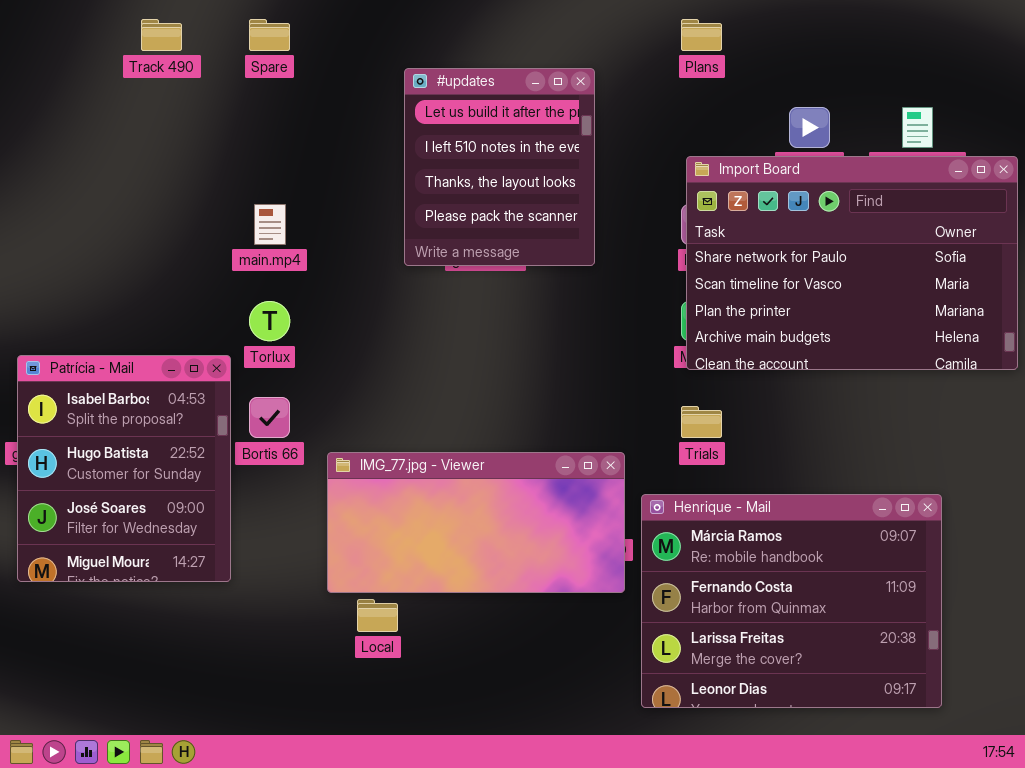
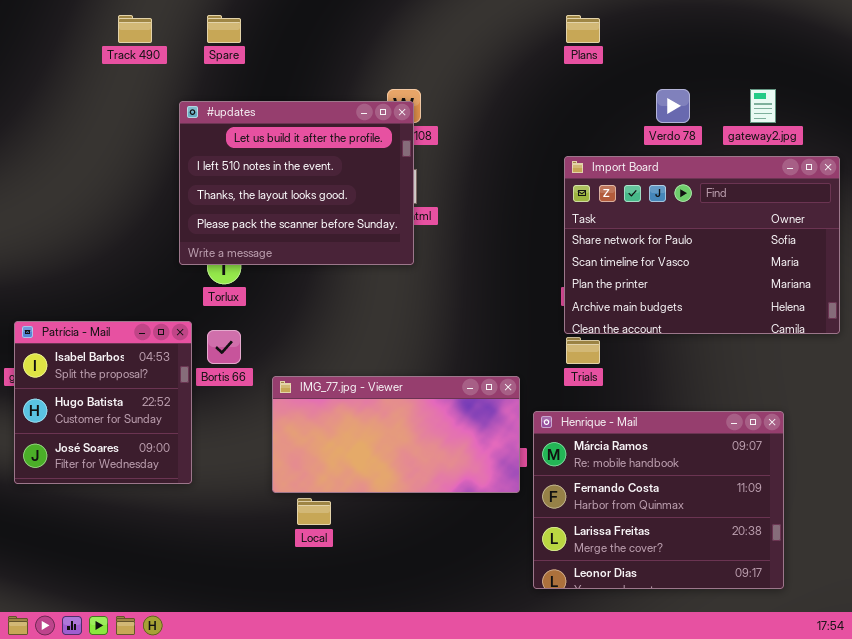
#updates: [404,68,595,266] -> [179,101,414,265], moved, resized
Import Board: [686,156,1018,370] -> [564,156,840,334], moved
Patrícia - Mail: [17,355,231,582] -> [14,321,192,484], resized

